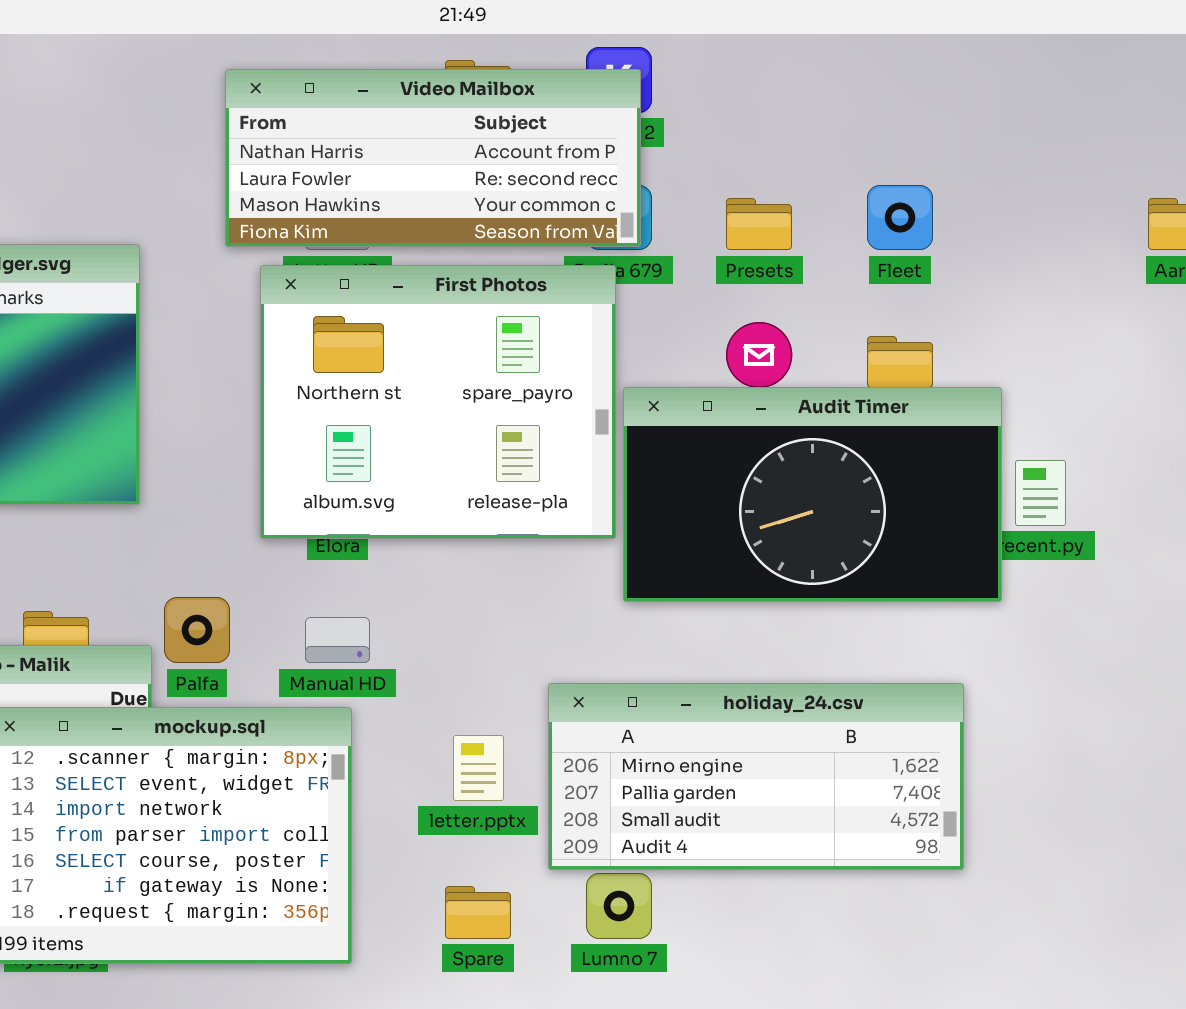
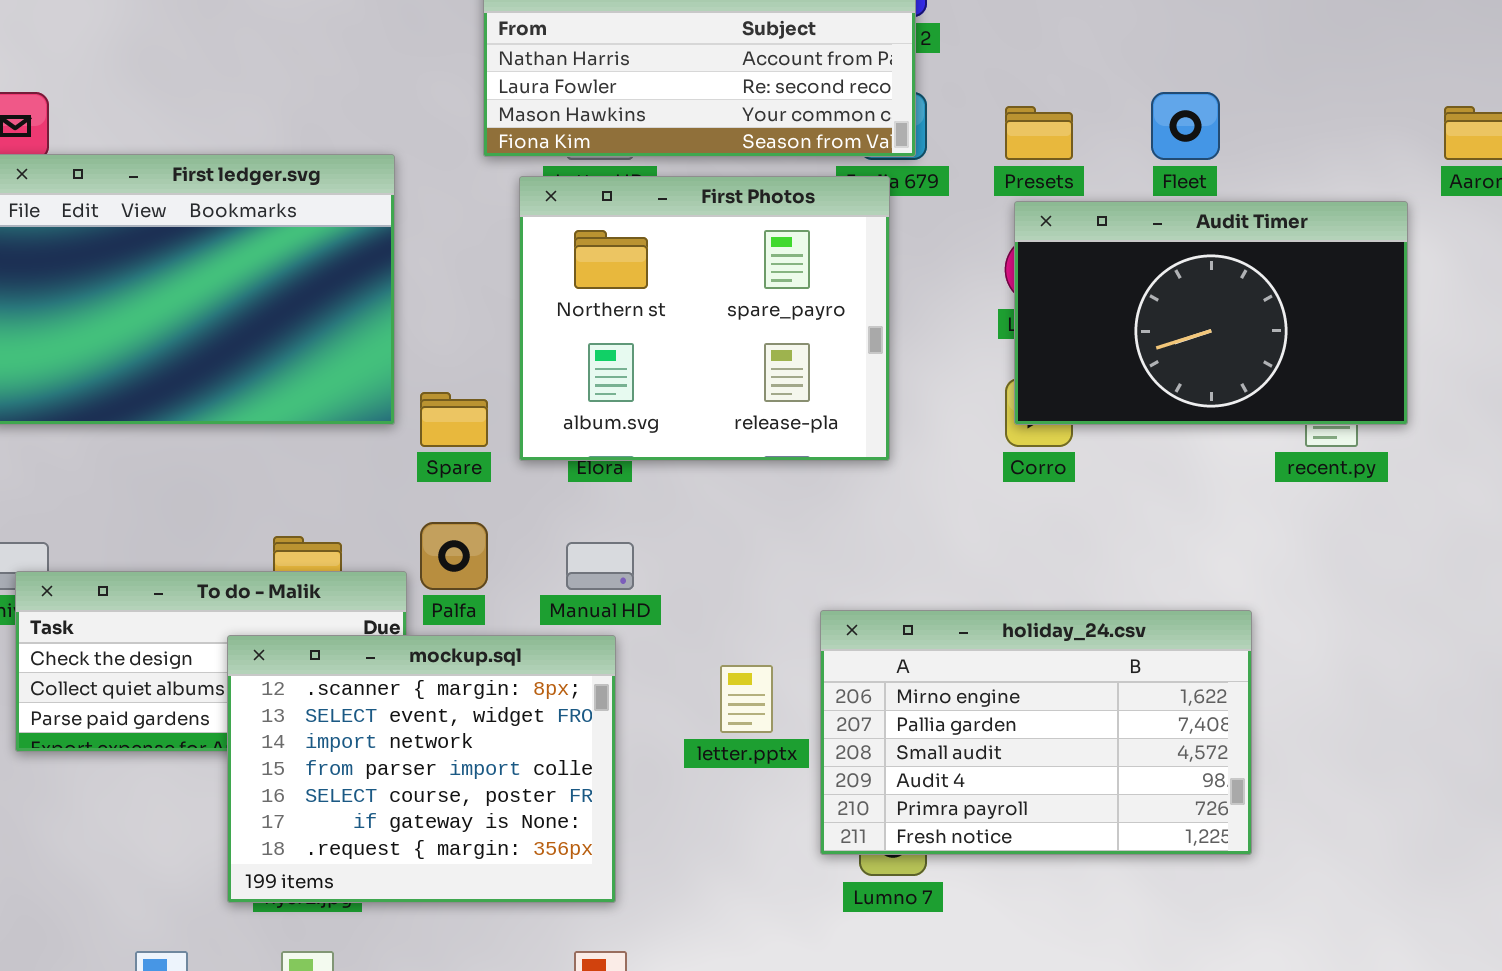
Audit Timer: [623,387,1002,602] -> [1014,201,1408,425], moved
holiday_24.csv: [548,683,964,870] -> [820,610,1252,855], resized
Spare: [445,886,511,939] -> [420,392,488,447], moved

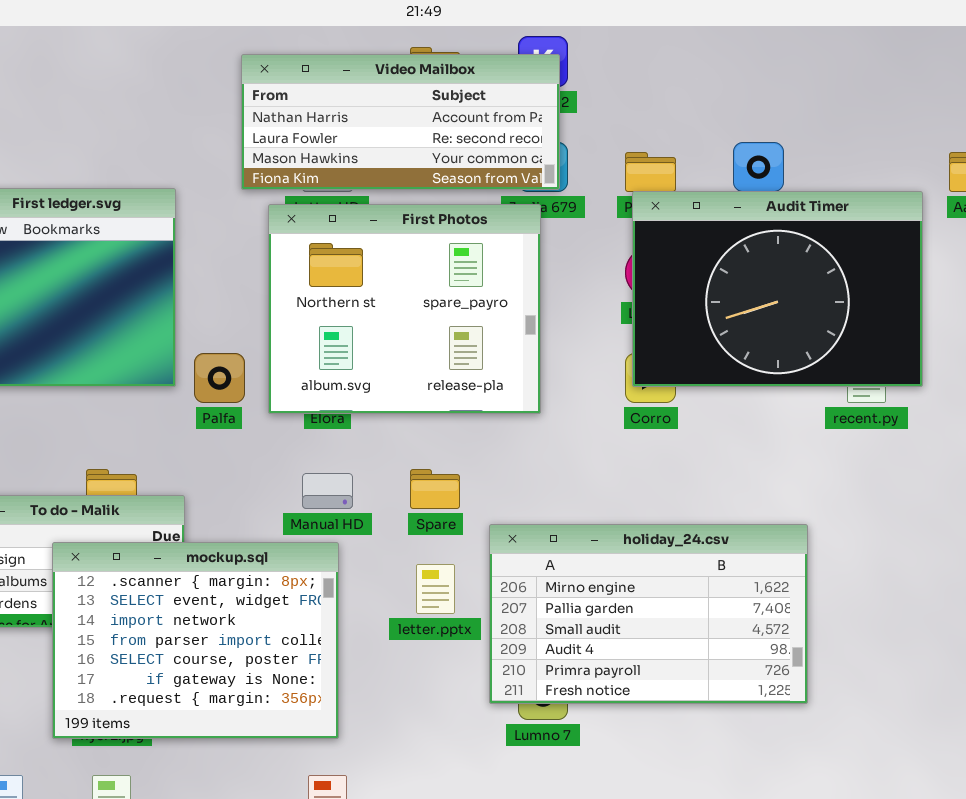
Audit Timer: [1014,201,1408,425] -> [632,191,923,387], resized
Spare: [420,392,488,447] -> [410,469,460,509], moved
Palfa: [420,522,488,590] -> [194,353,245,403], moved

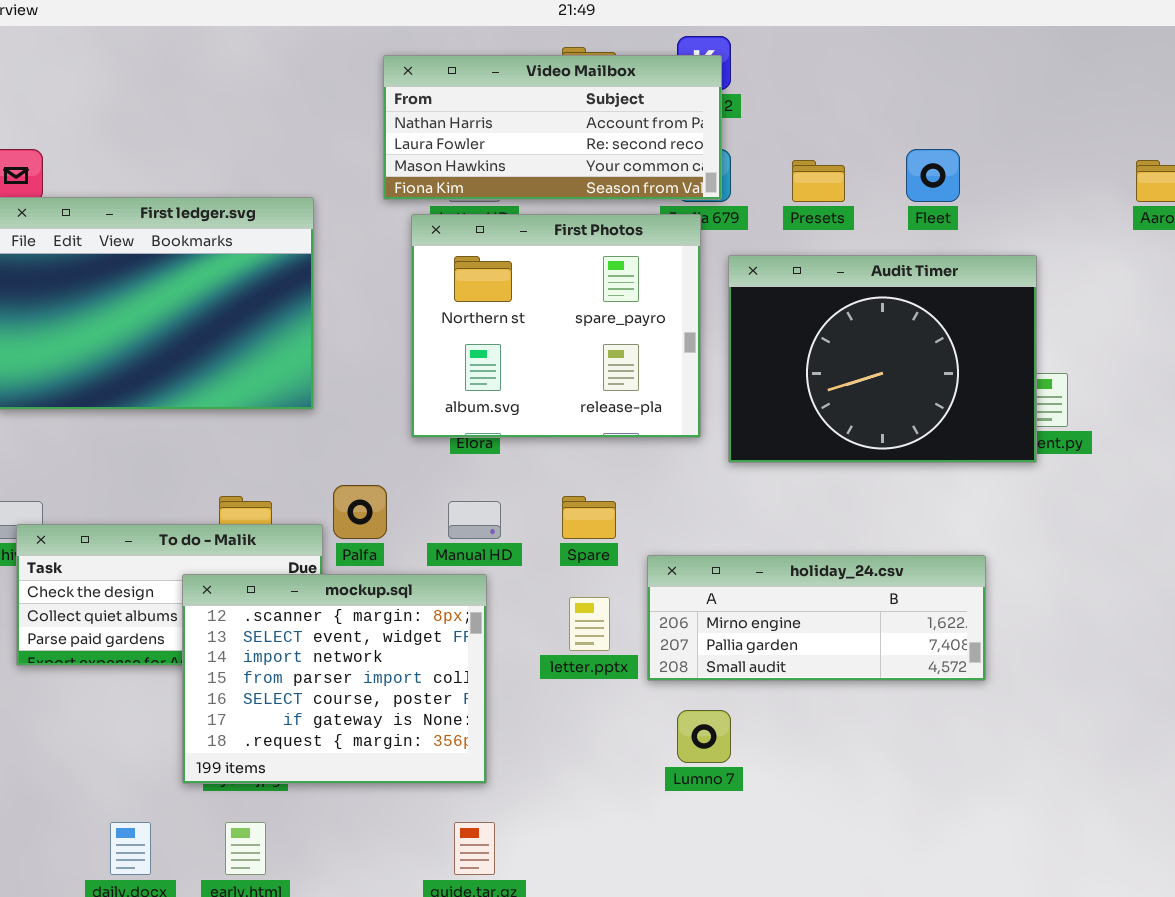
Audit Timer: [632,191,923,387] -> [728,255,1037,463], moved
Palfa: [194,353,245,403] -> [333,485,387,539], moved
holiday_24.csv: [489,524,808,704] -> [647,555,986,681], resized

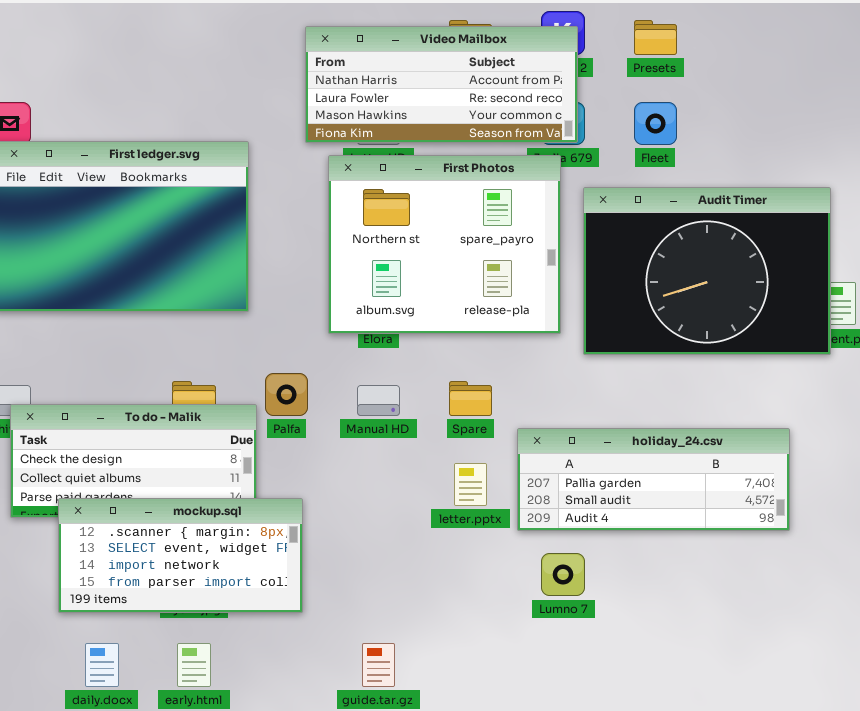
Fleet: [906,149,960,202] -> [634,102,677,145], moved
Presets: [792,160,845,202] -> [634,20,677,55], moved
holiday_24.csv: [647,555,986,681] -> [517,428,790,531], scrolled down 1 row
mockup.sql: [182,574,487,784] -> [58,498,303,613], moved, resized

